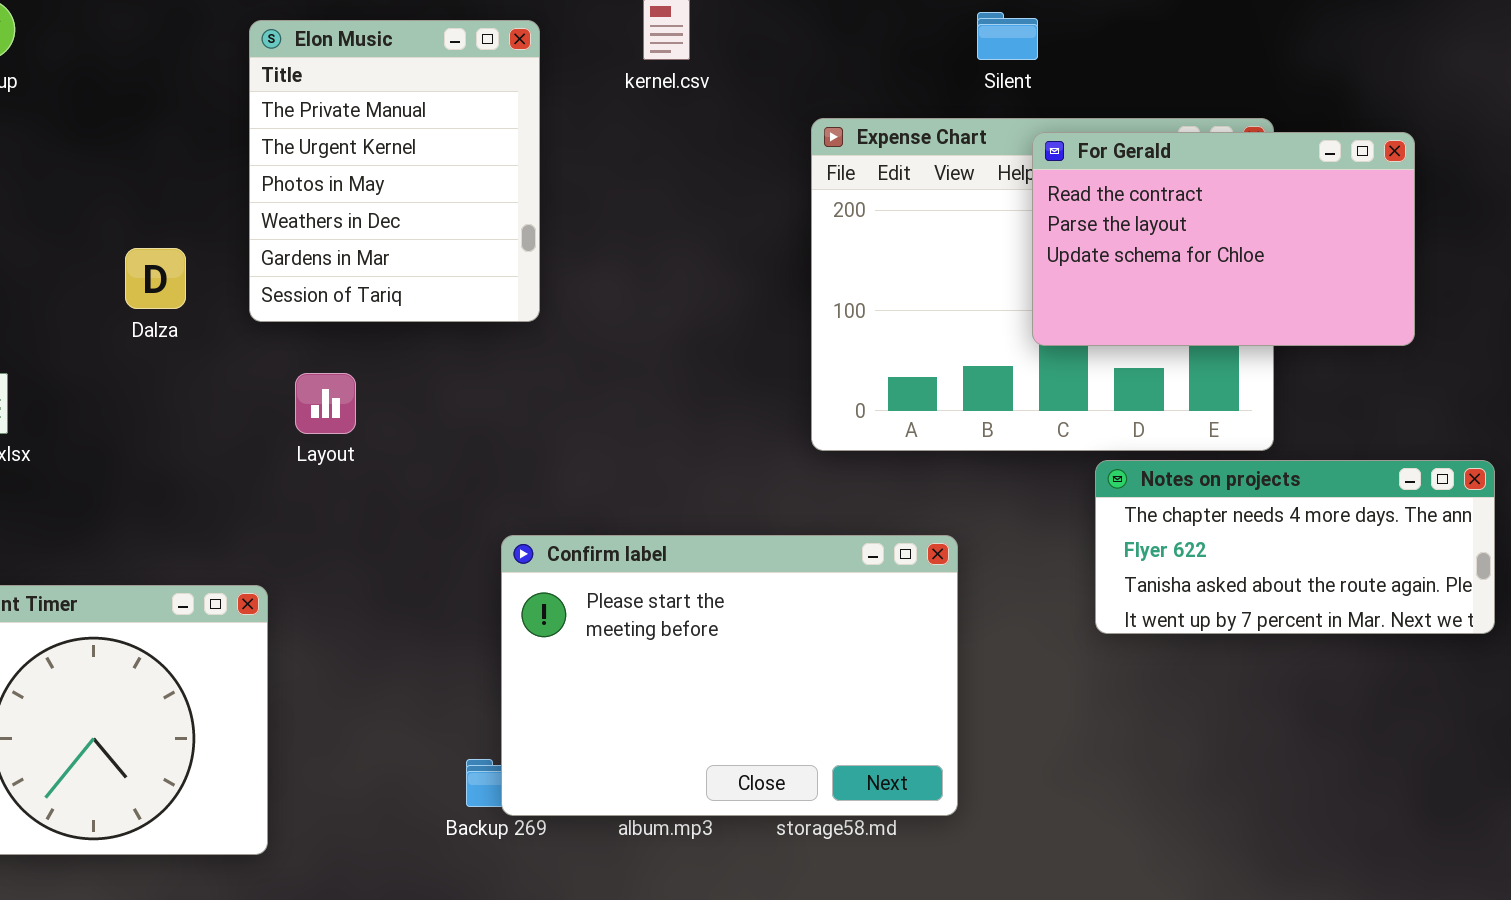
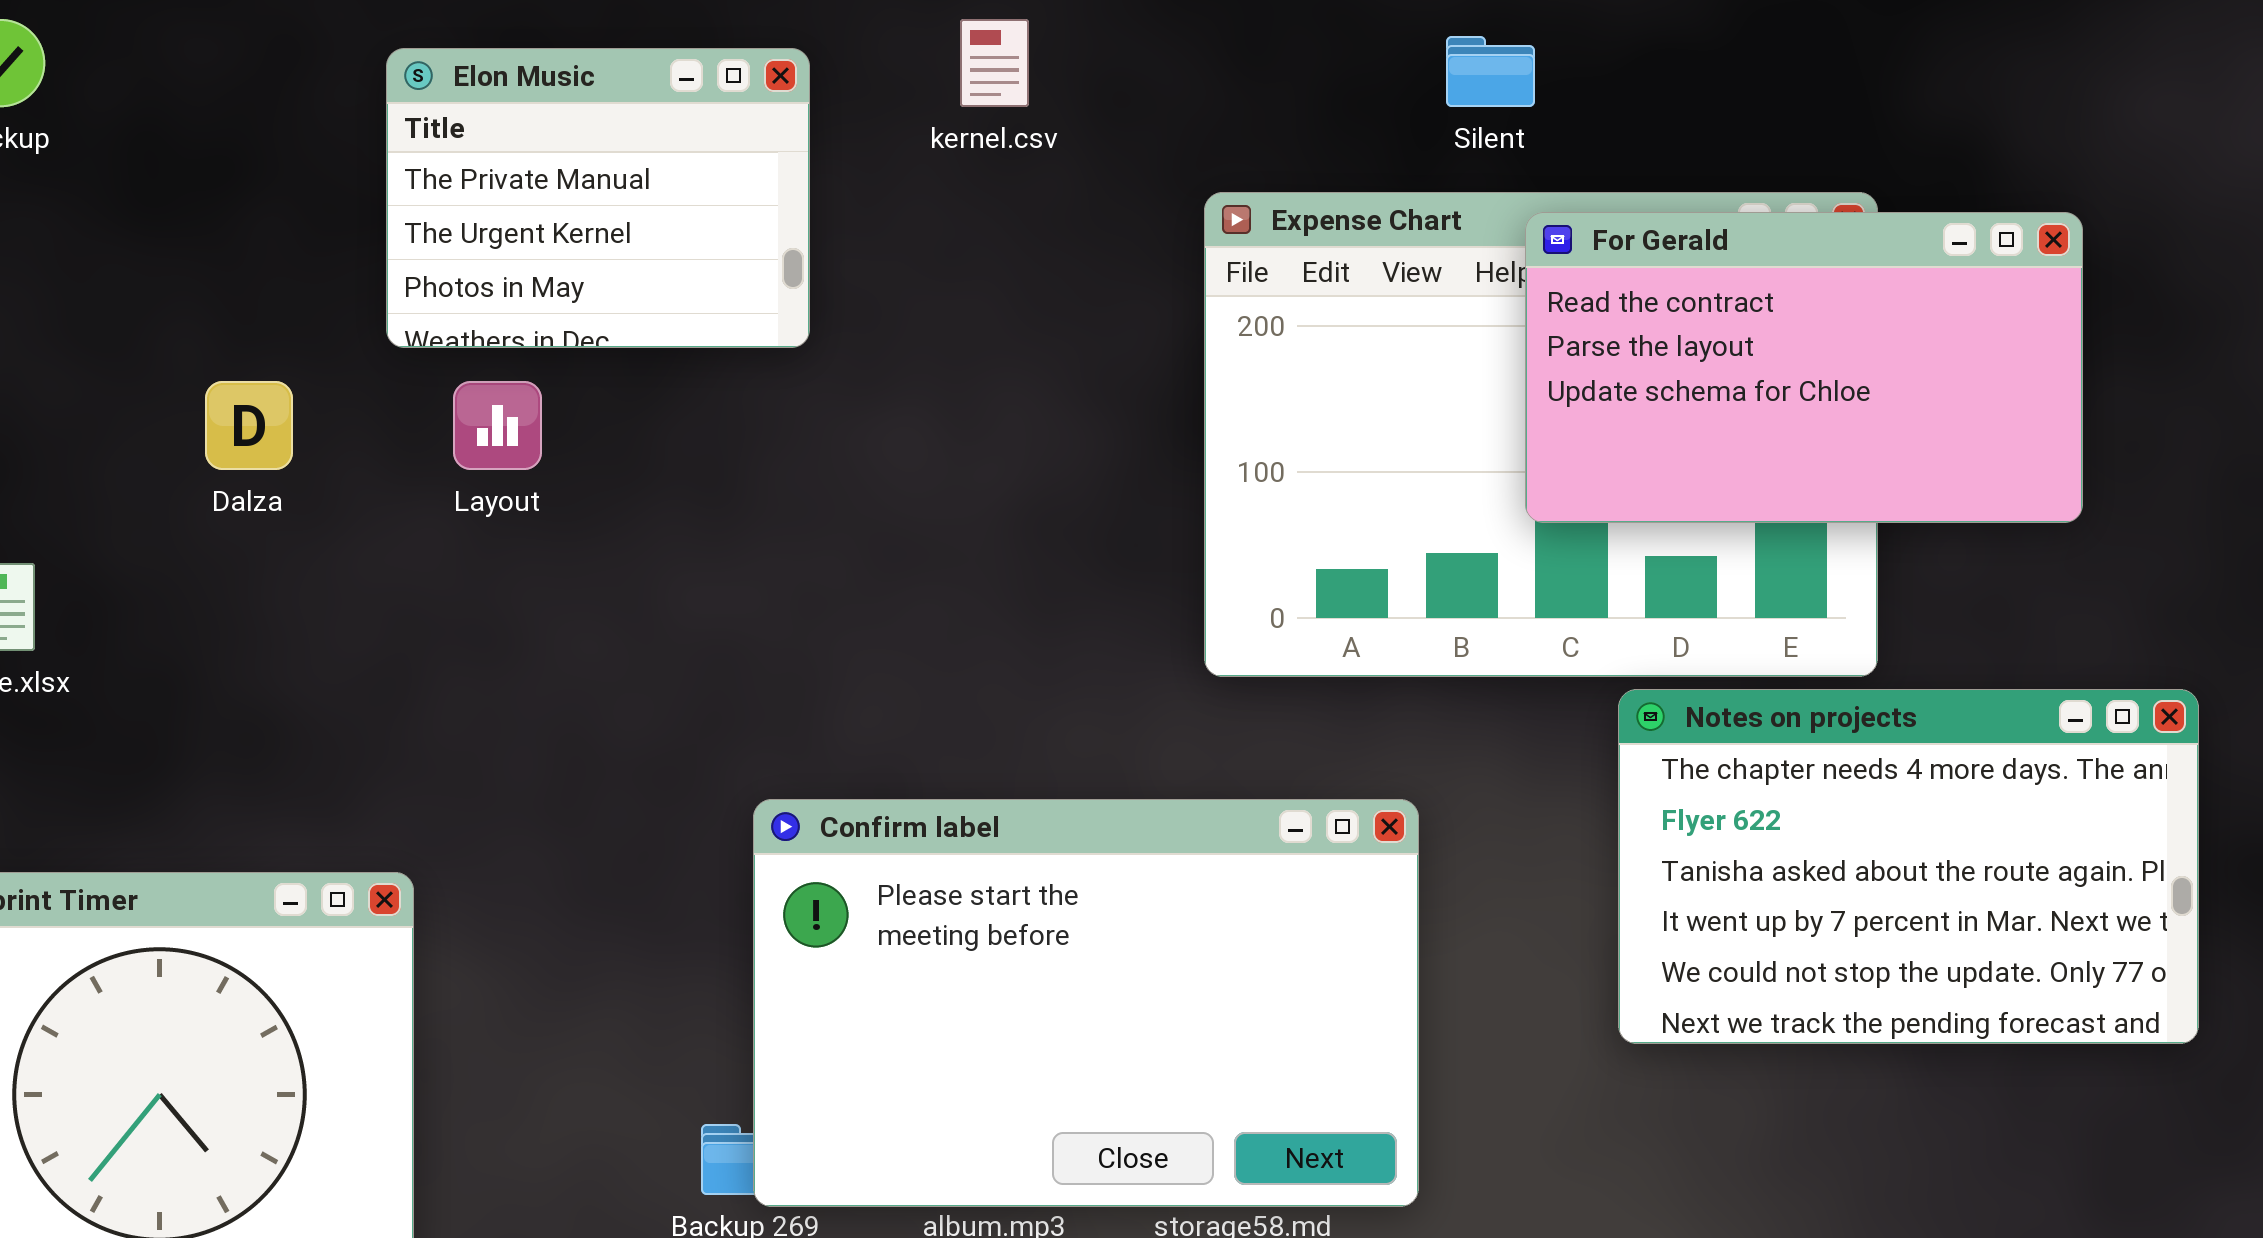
Elon Music: [249,20,540,322] -> [386,48,810,348], resized
Layout: [295,373,356,434] -> [453,381,542,470], moved
Notes on projects: [1095,460,1495,634] -> [1618,689,2199,1044], resized

